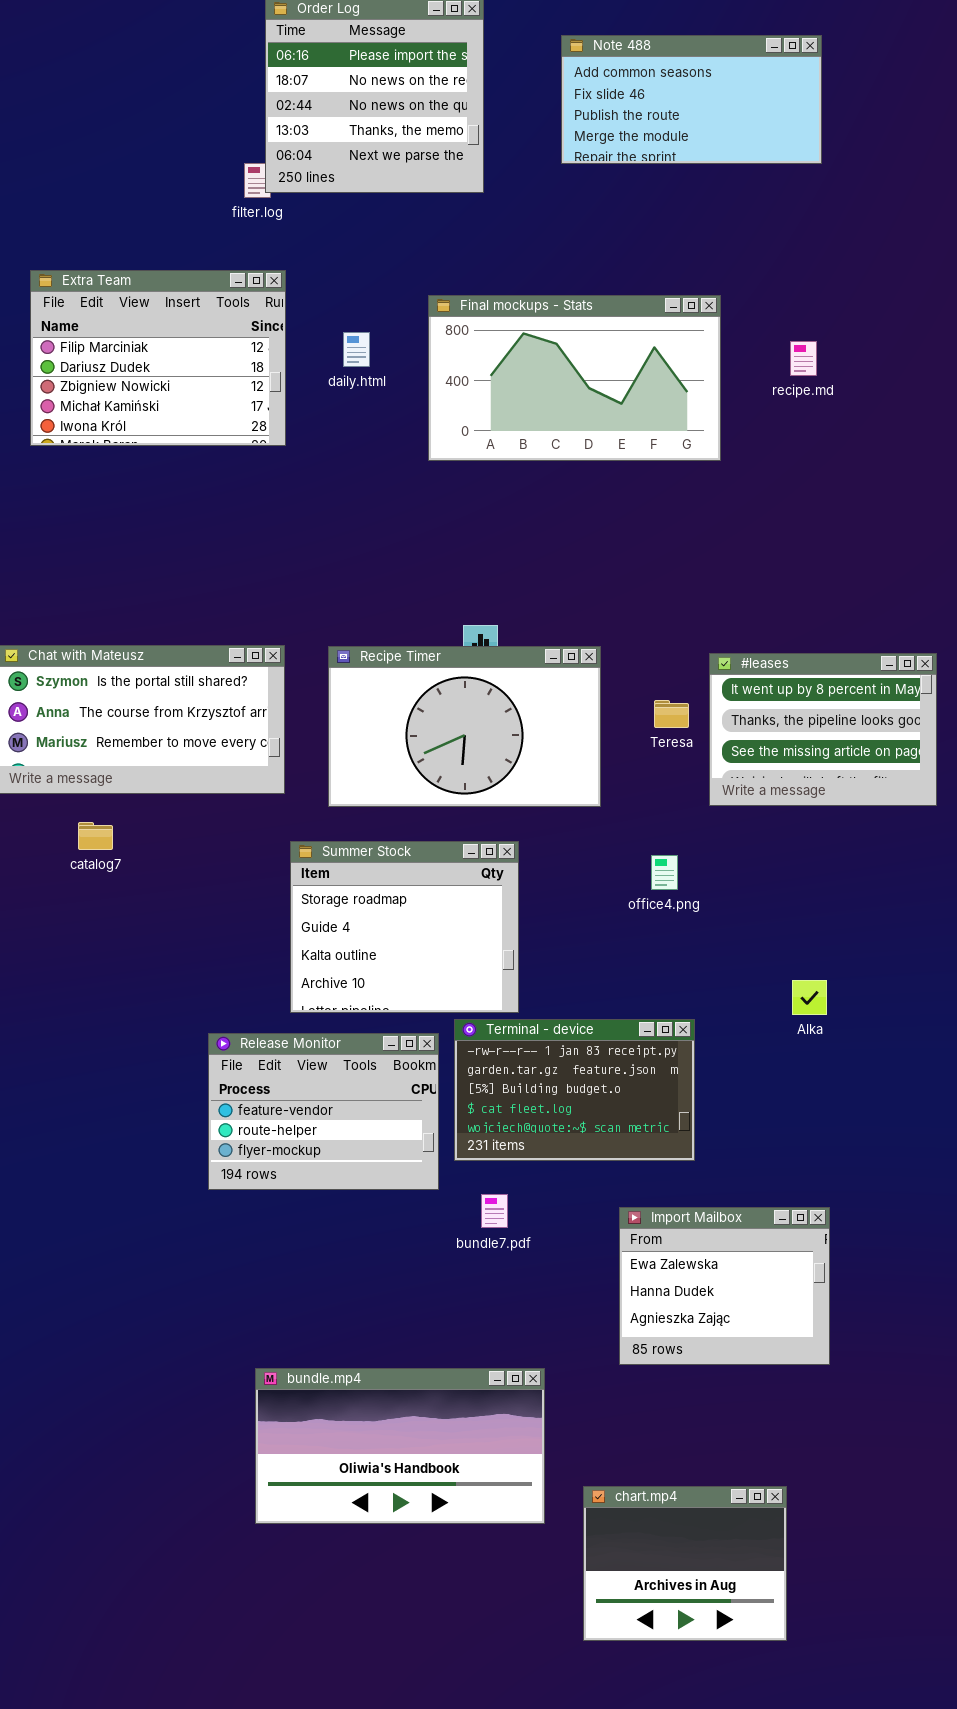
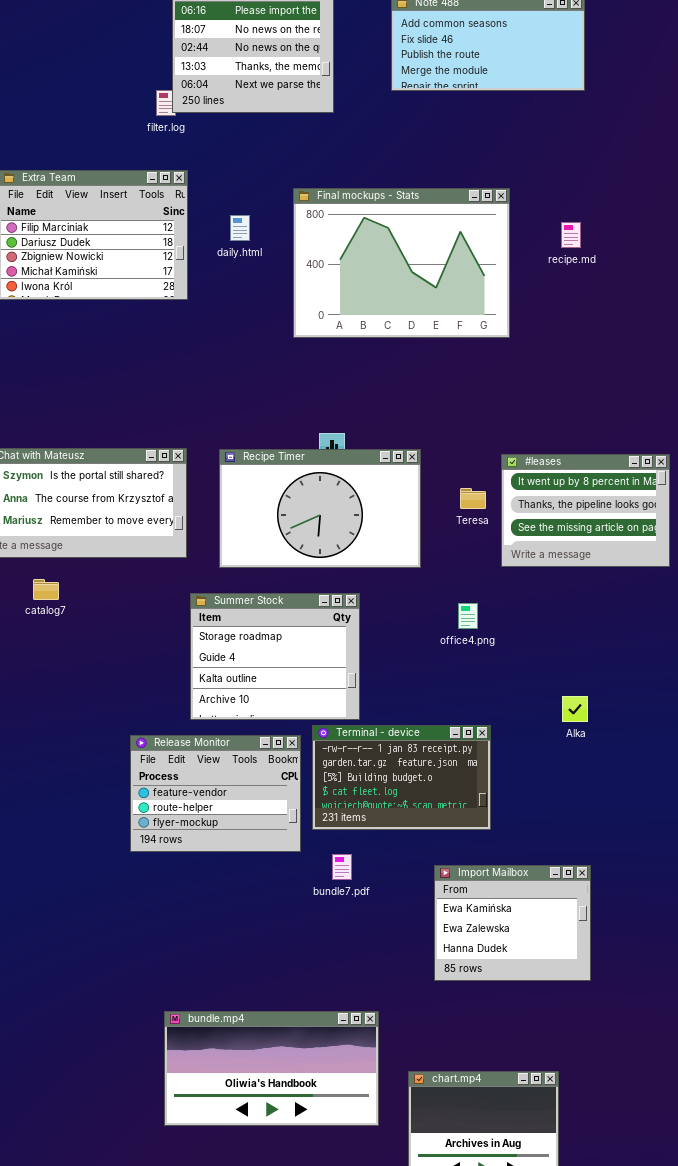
Final mockups - Stats: [428,295,721,461] -> [293,188,510,338], resized
Import Mailbox: [619,1207,830,1365] -> [434,865,591,981], scrolled up 1 row
bundle.mp4: [255,1368,545,1524] -> [164,1011,379,1126], moved

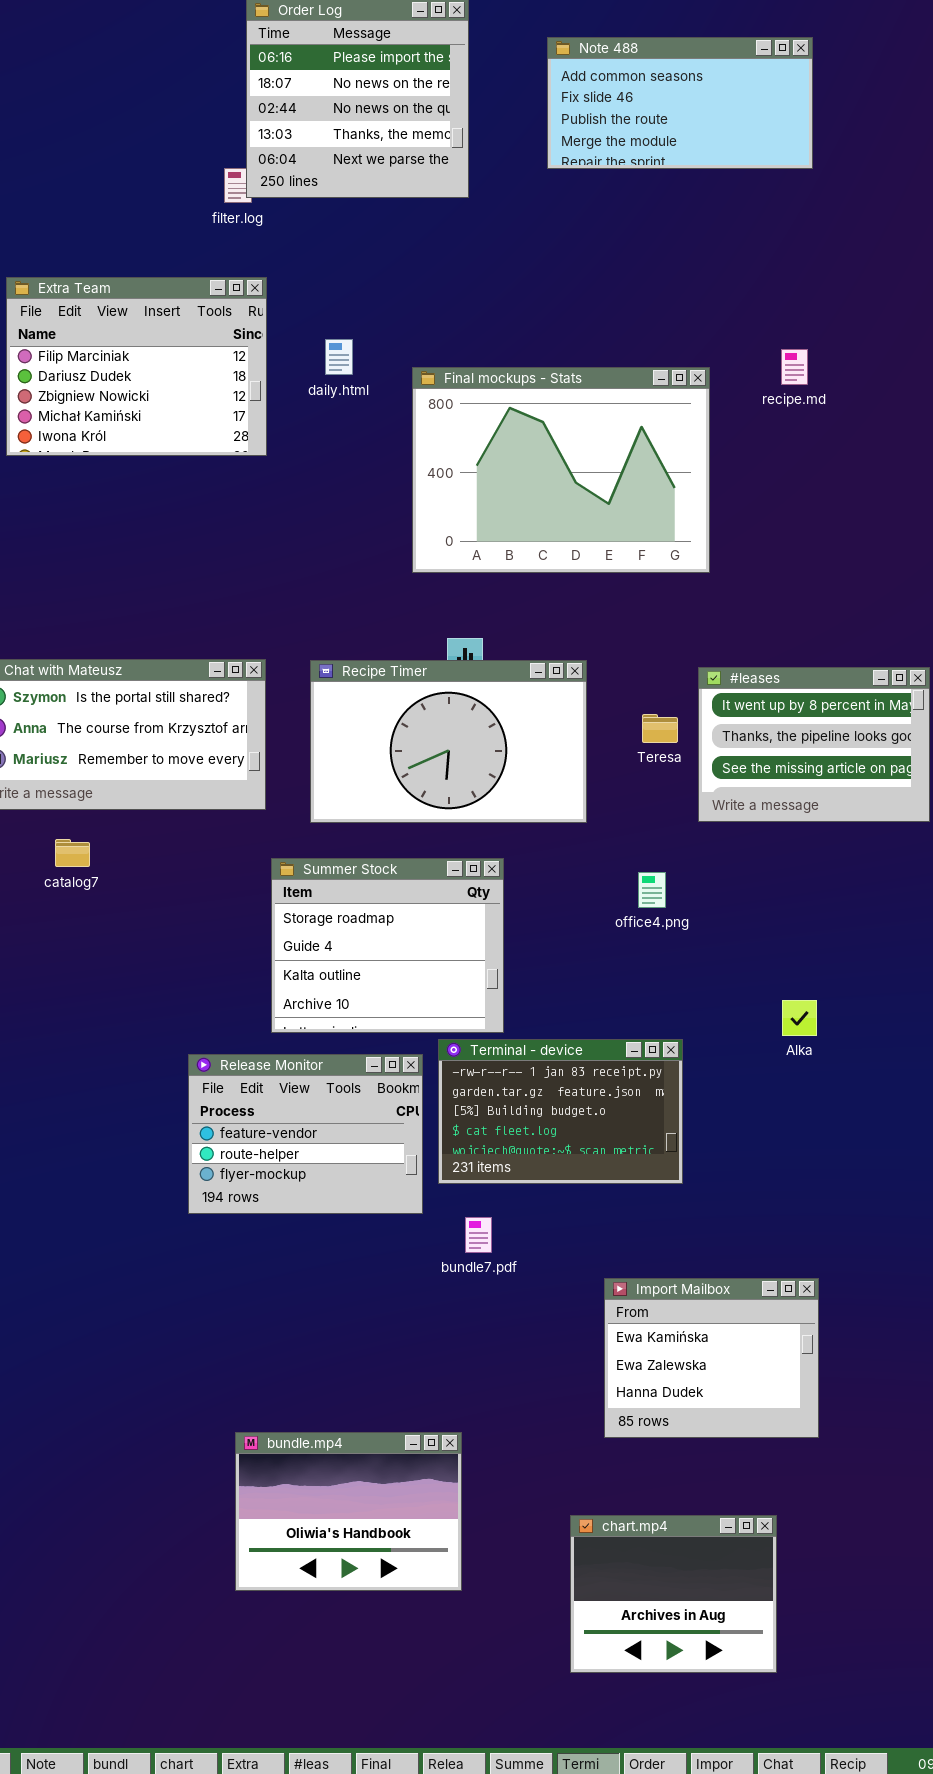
Final mockups - Stats: [293,188,510,338] -> [412,367,710,573], moved
Import Mailbox: [434,865,591,981] -> [604,1278,819,1438], moved
bundle.mp4: [164,1011,379,1126] -> [235,1432,462,1591], resized

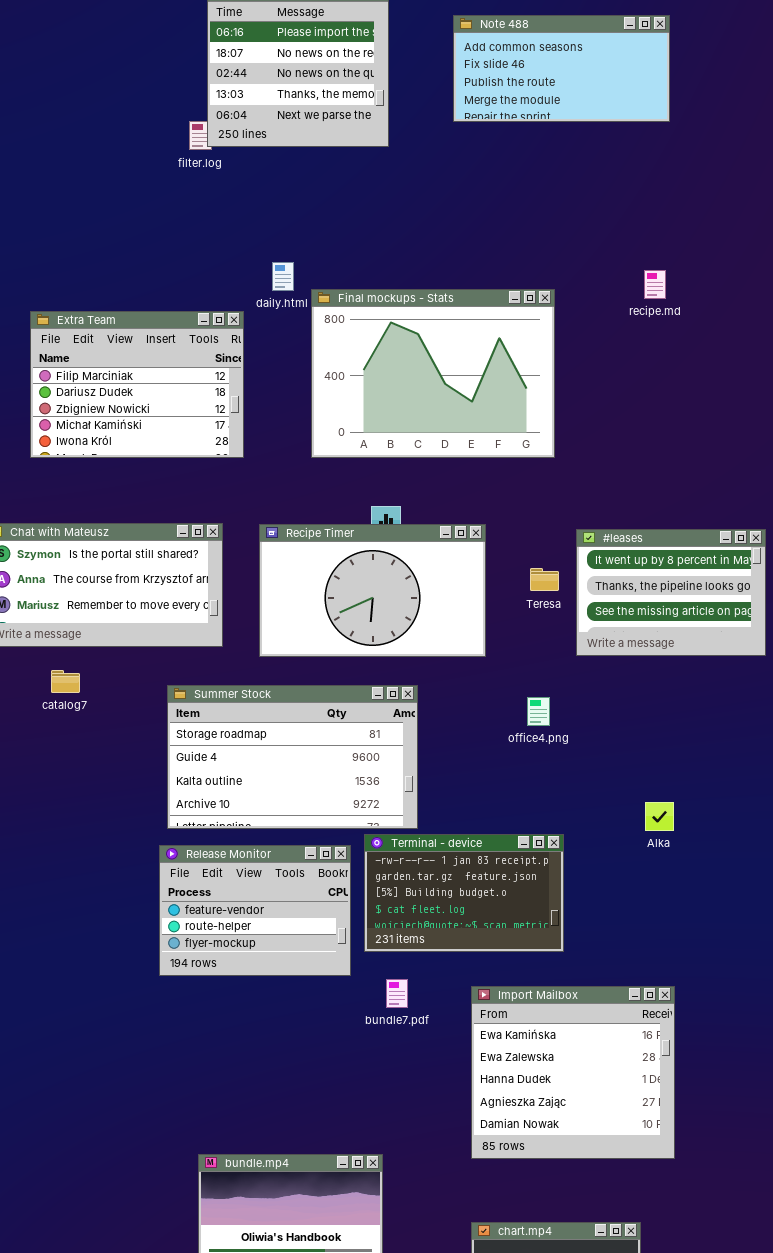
Extra Team: [6,277,267,456] -> [30,311,244,458], moved
Final mockups - Stats: [412,367,710,573] -> [311,289,555,458], moved
Summer Stock: [271,858,504,1033] -> [167,685,418,829], resized
Import Mailbox: [604,1278,819,1438] -> [471,986,675,1159], resized

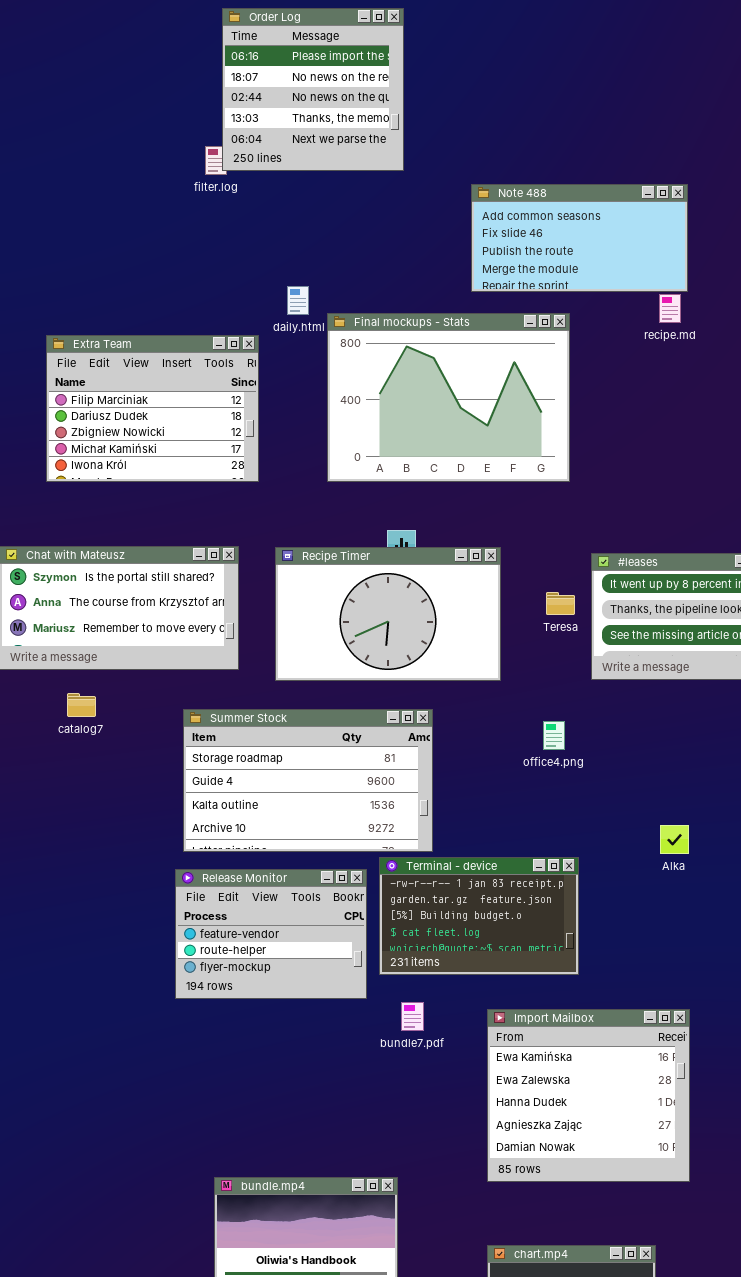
Note 488: [453,15,670,122] -> [471,184,688,292], moved

